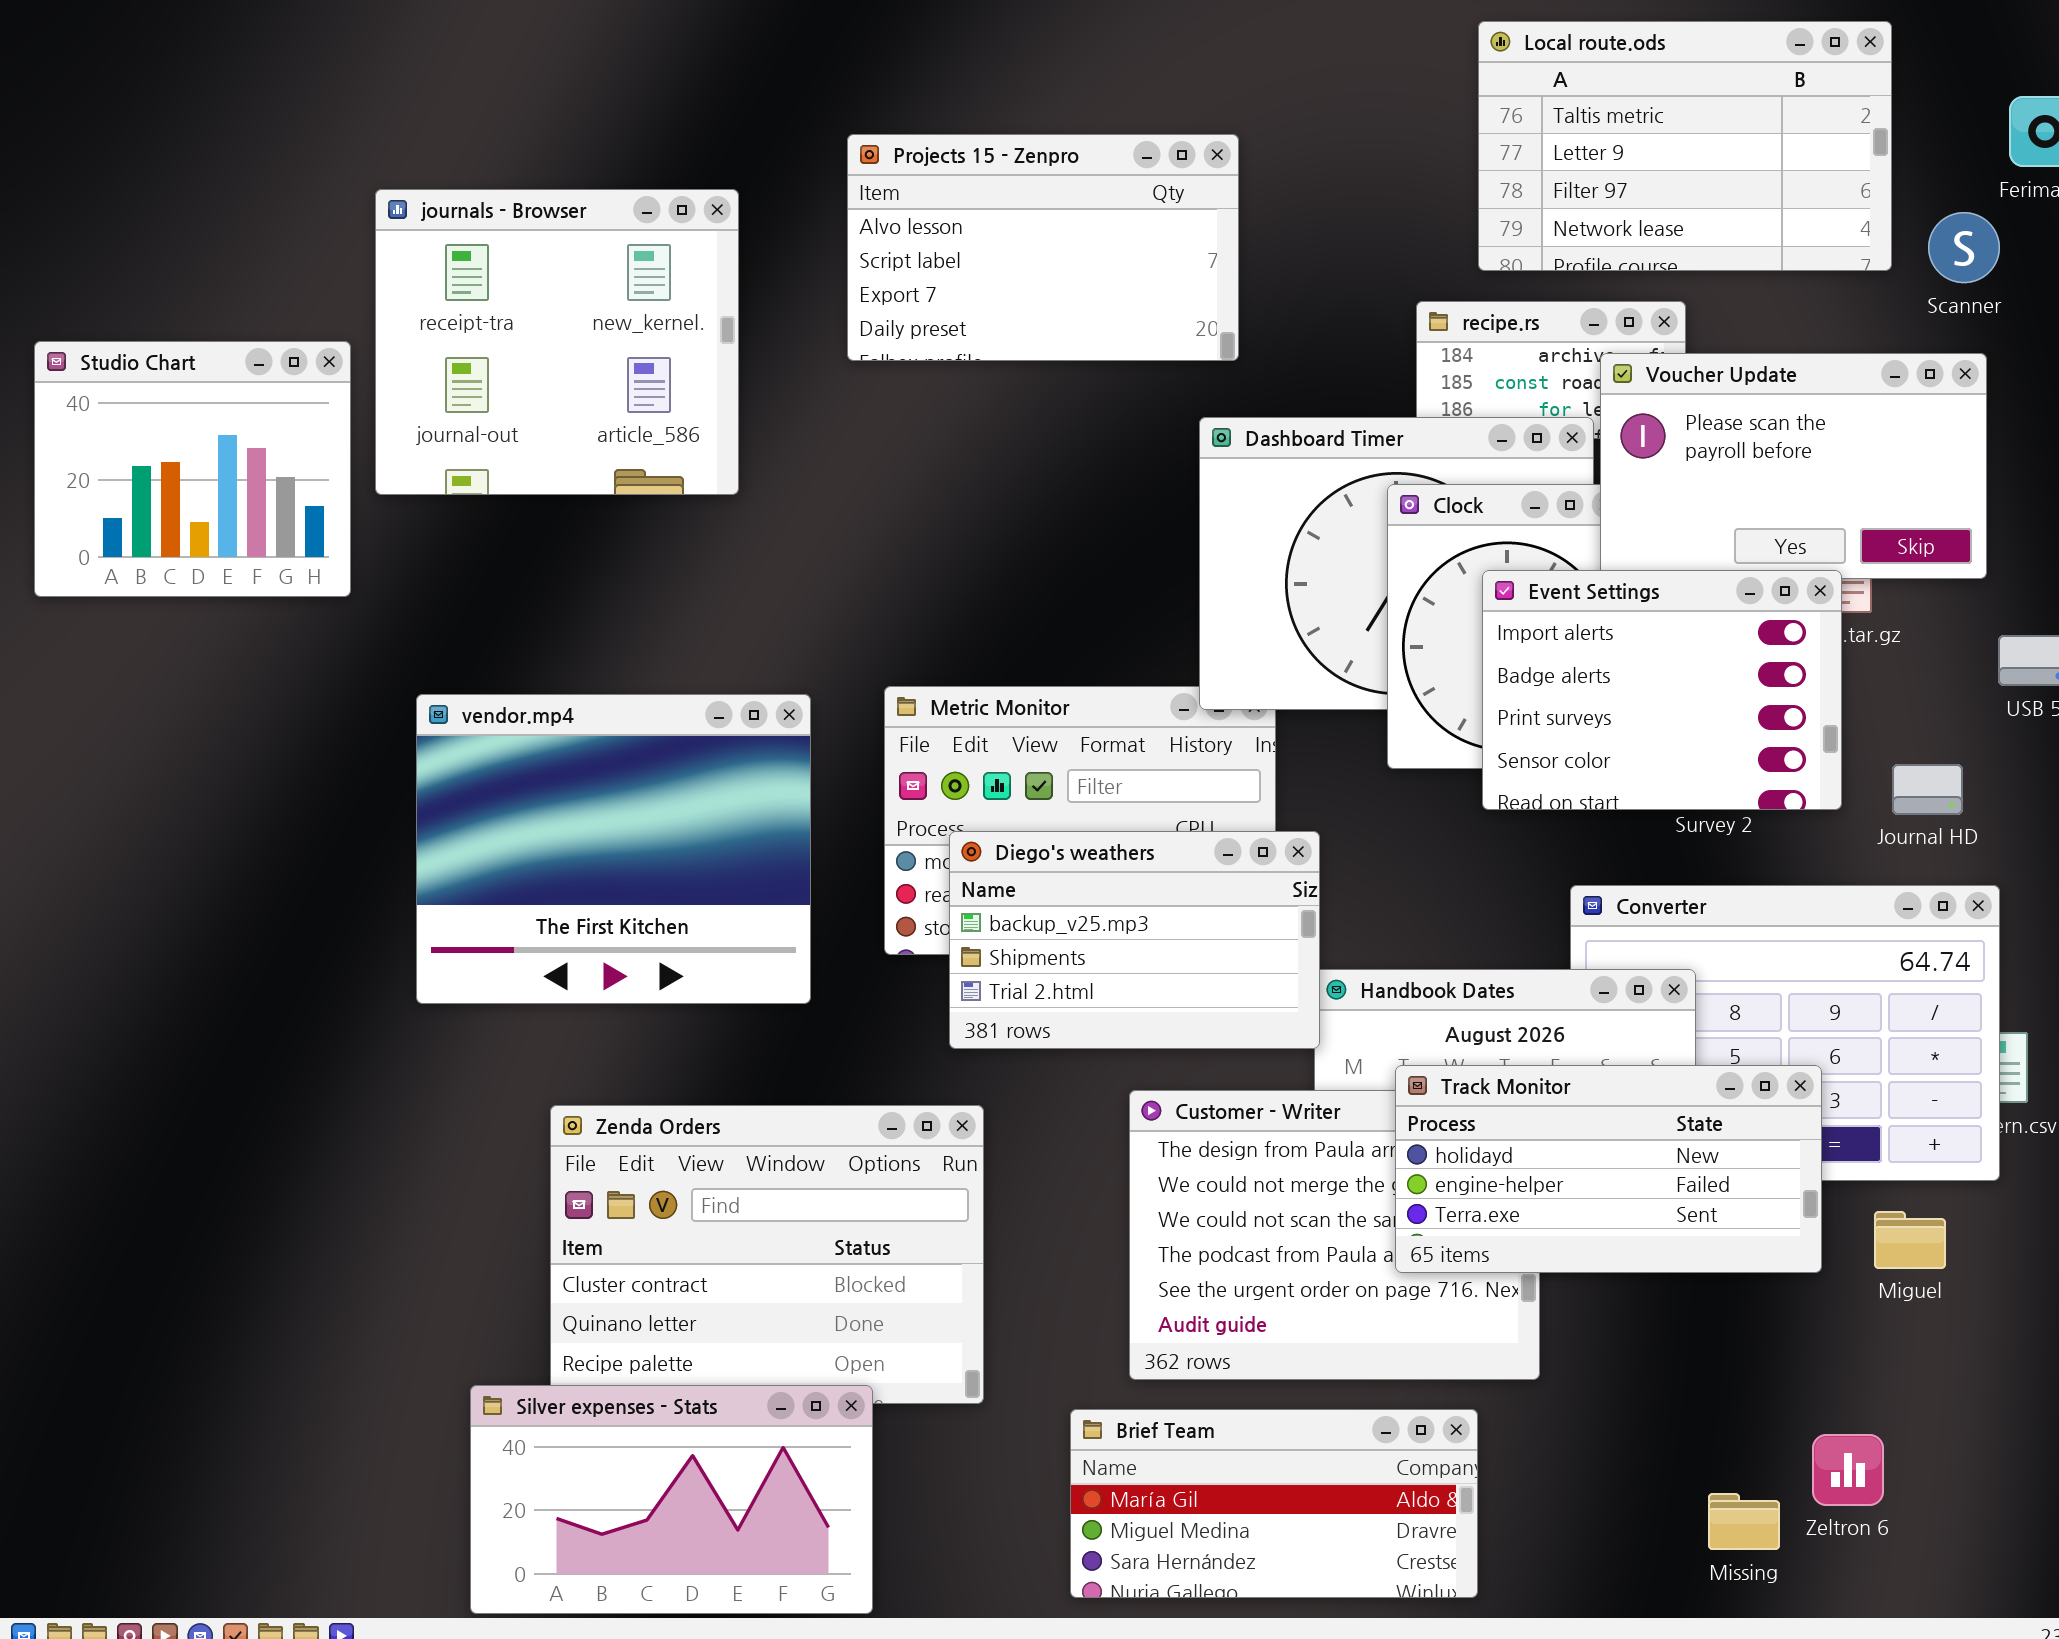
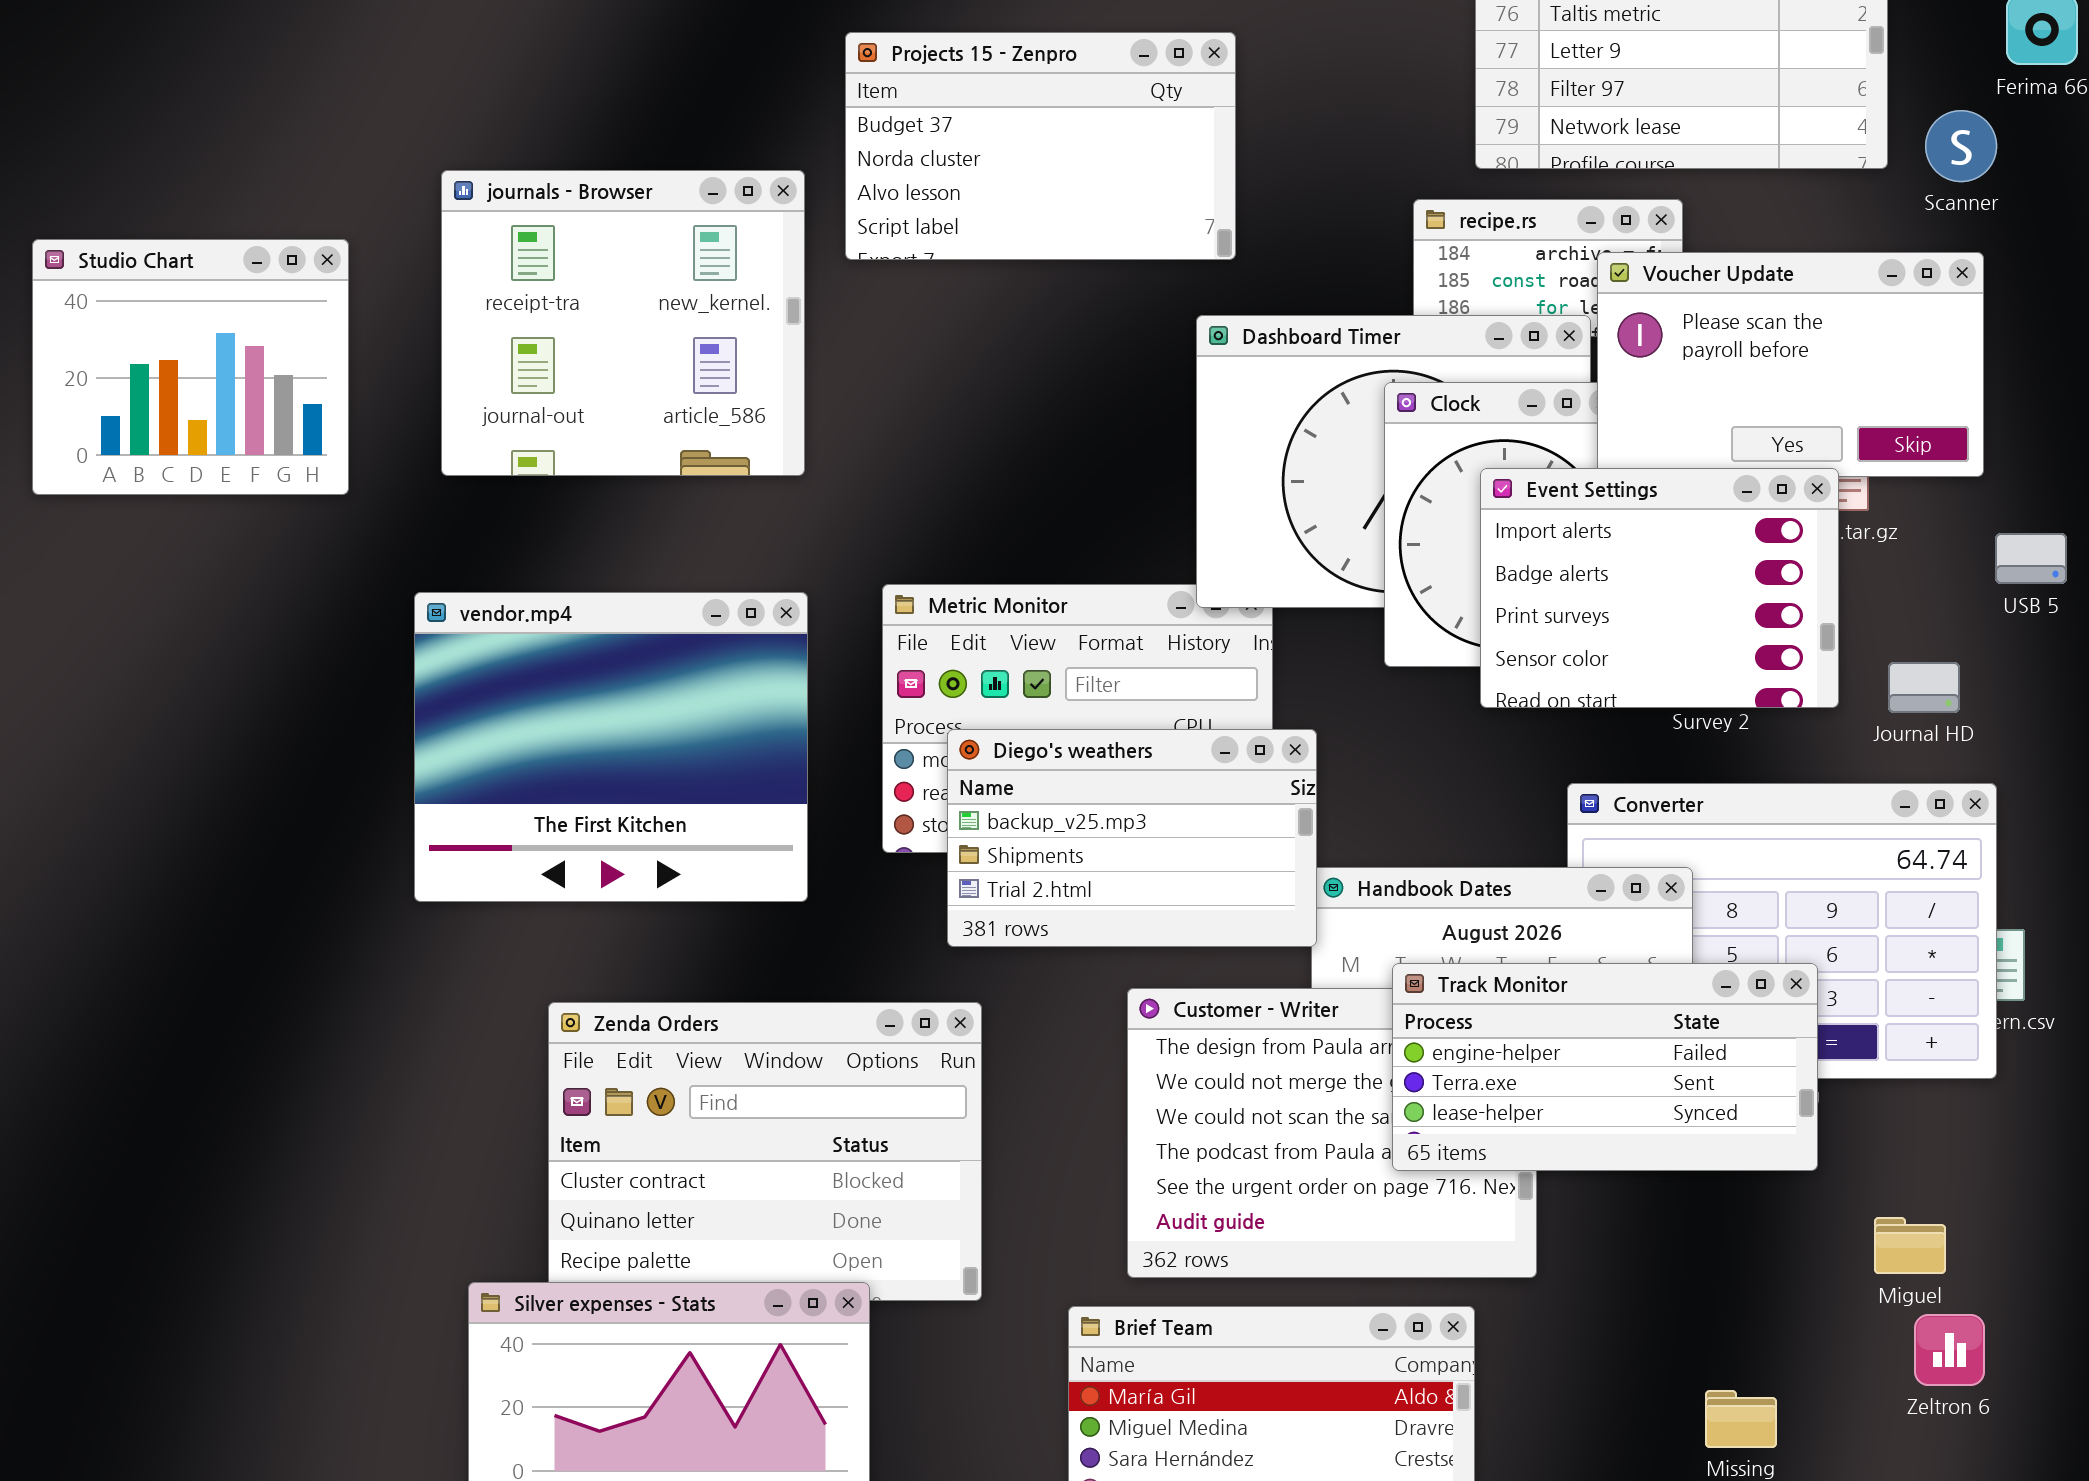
Projects 15 - Zenpro: [847,134,1239,361] -> [845,32,1236,260], scrolled up 2 rows
journals - Browser: [375,189,739,495] -> [441,170,805,476], moved
Track Monitor: [1395,1065,1822,1273] -> [1392,963,1818,1171], scrolled down 1 row
Miguel: [1874,1211,1946,1269] -> [1874,1217,1946,1274], moved
Zeltron 6: [1812,1434,1884,1506] -> [1914,1314,1985,1386], moved

